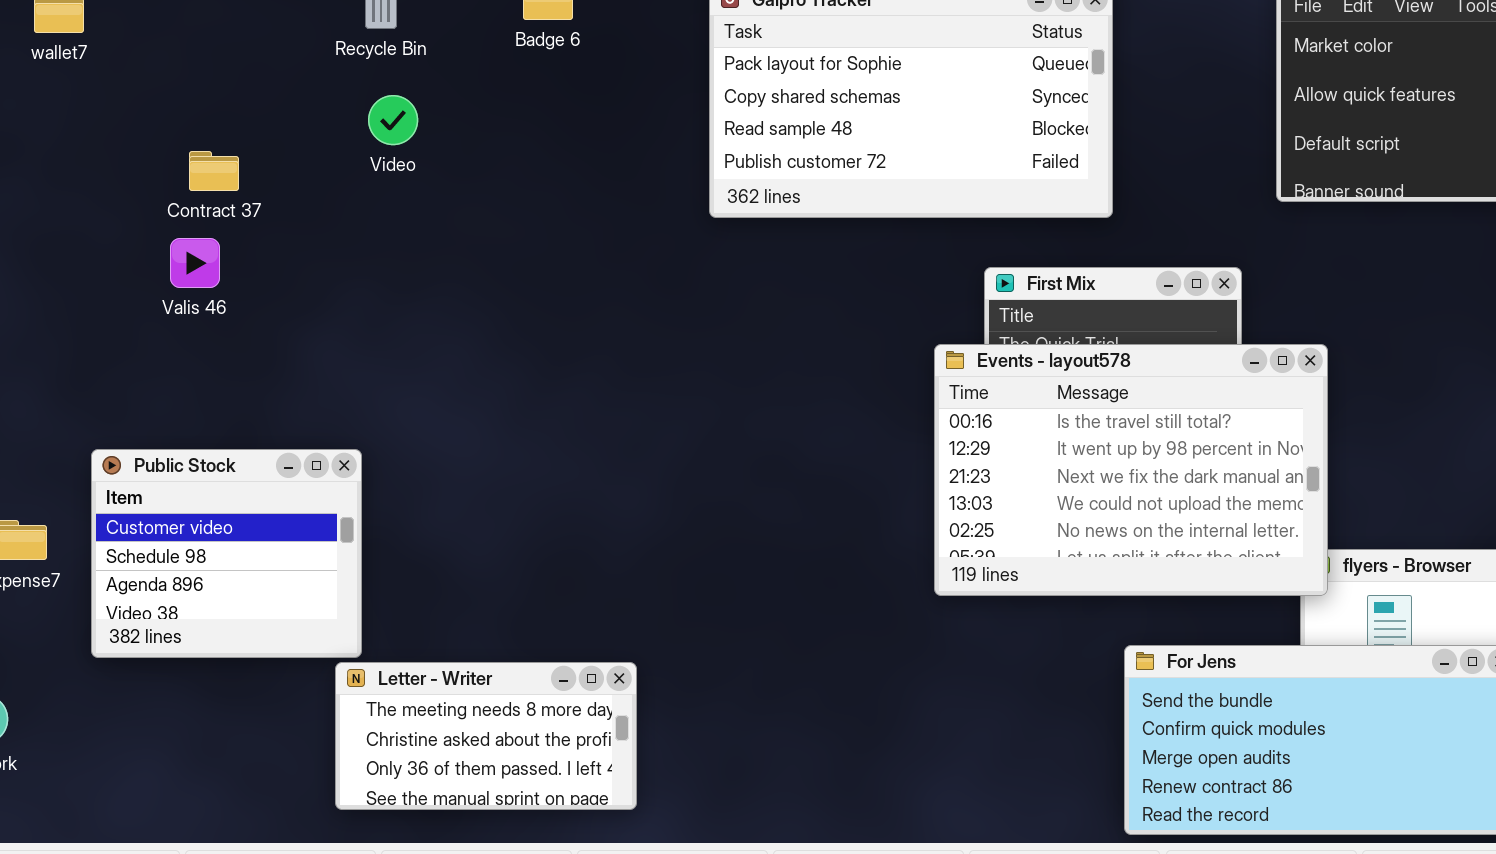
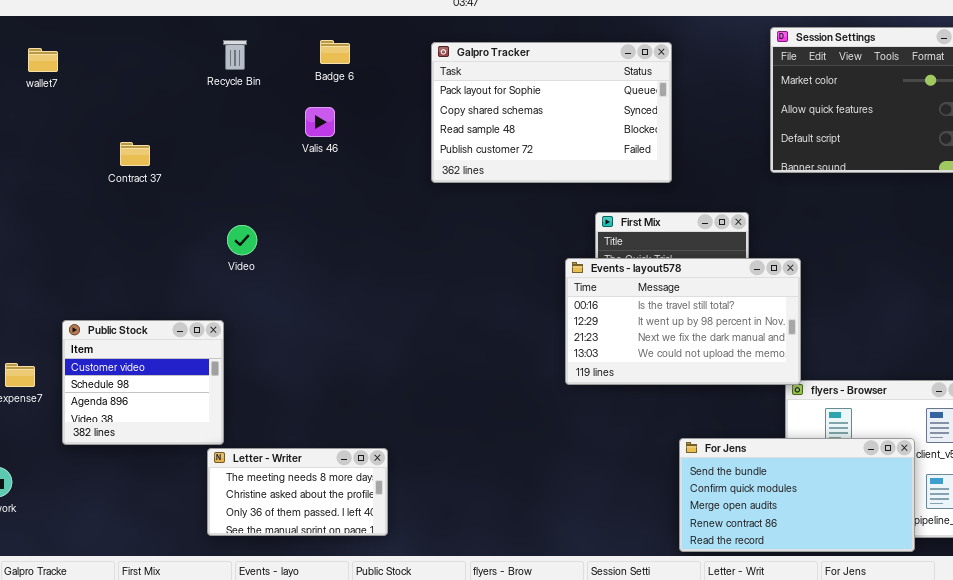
Video: [368,95,418,145] -> [227,225,257,255], moved
Valis 46: [170,238,220,288] -> [305,107,335,137], moved
Events - layout578: [934,344,1328,596] -> [565,258,801,385], resized

